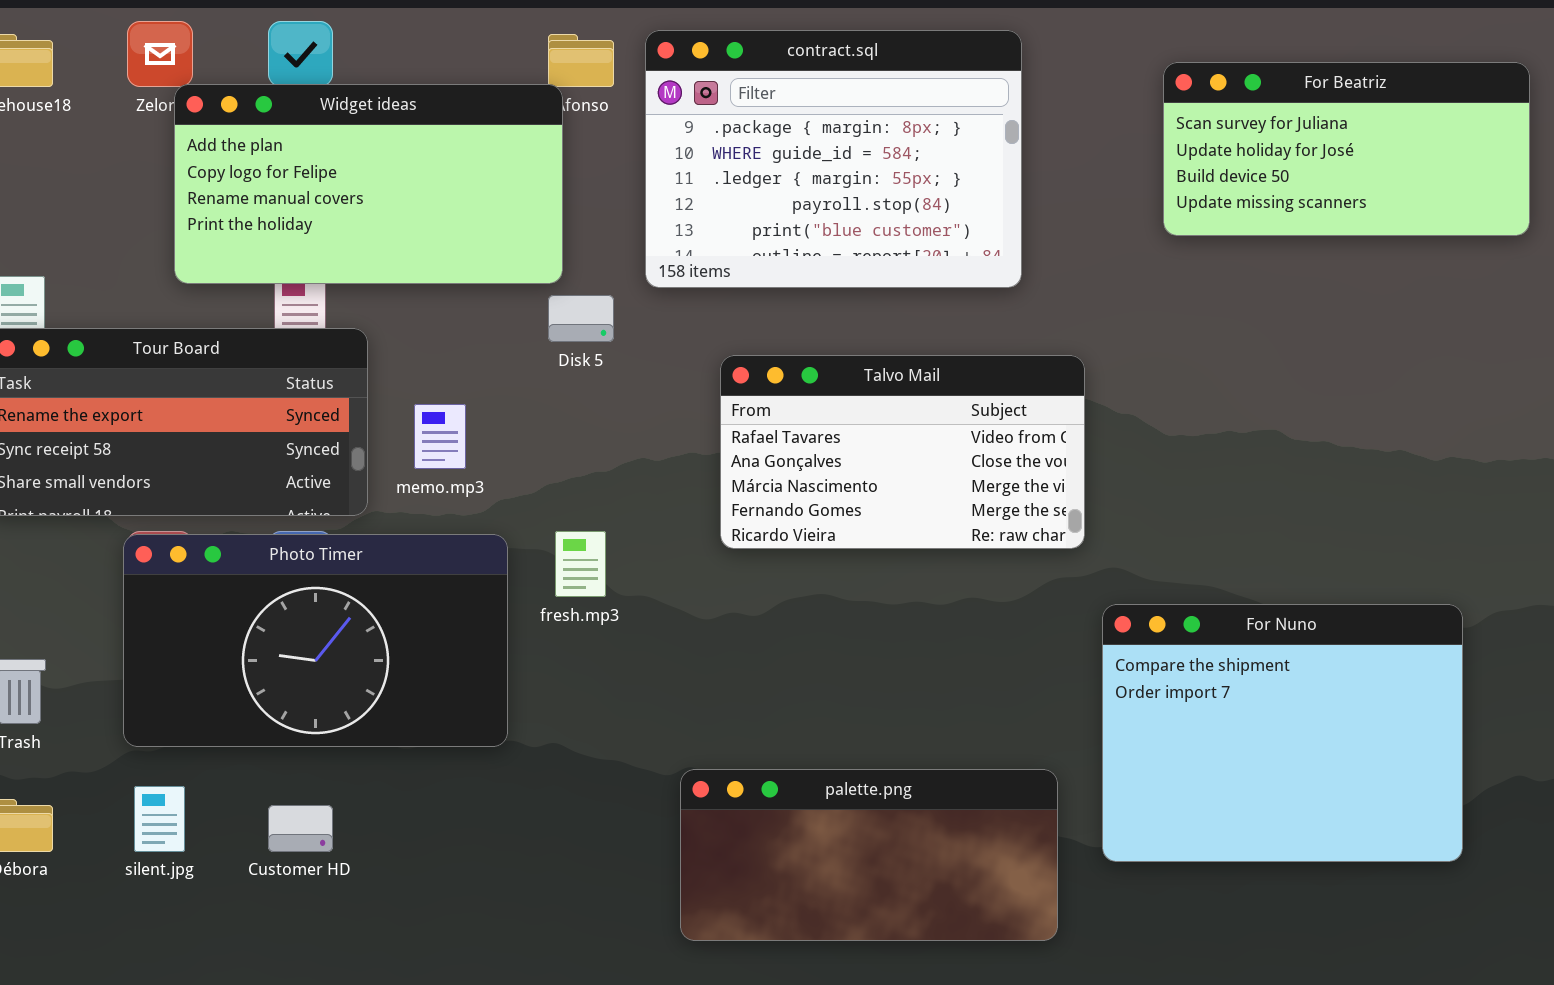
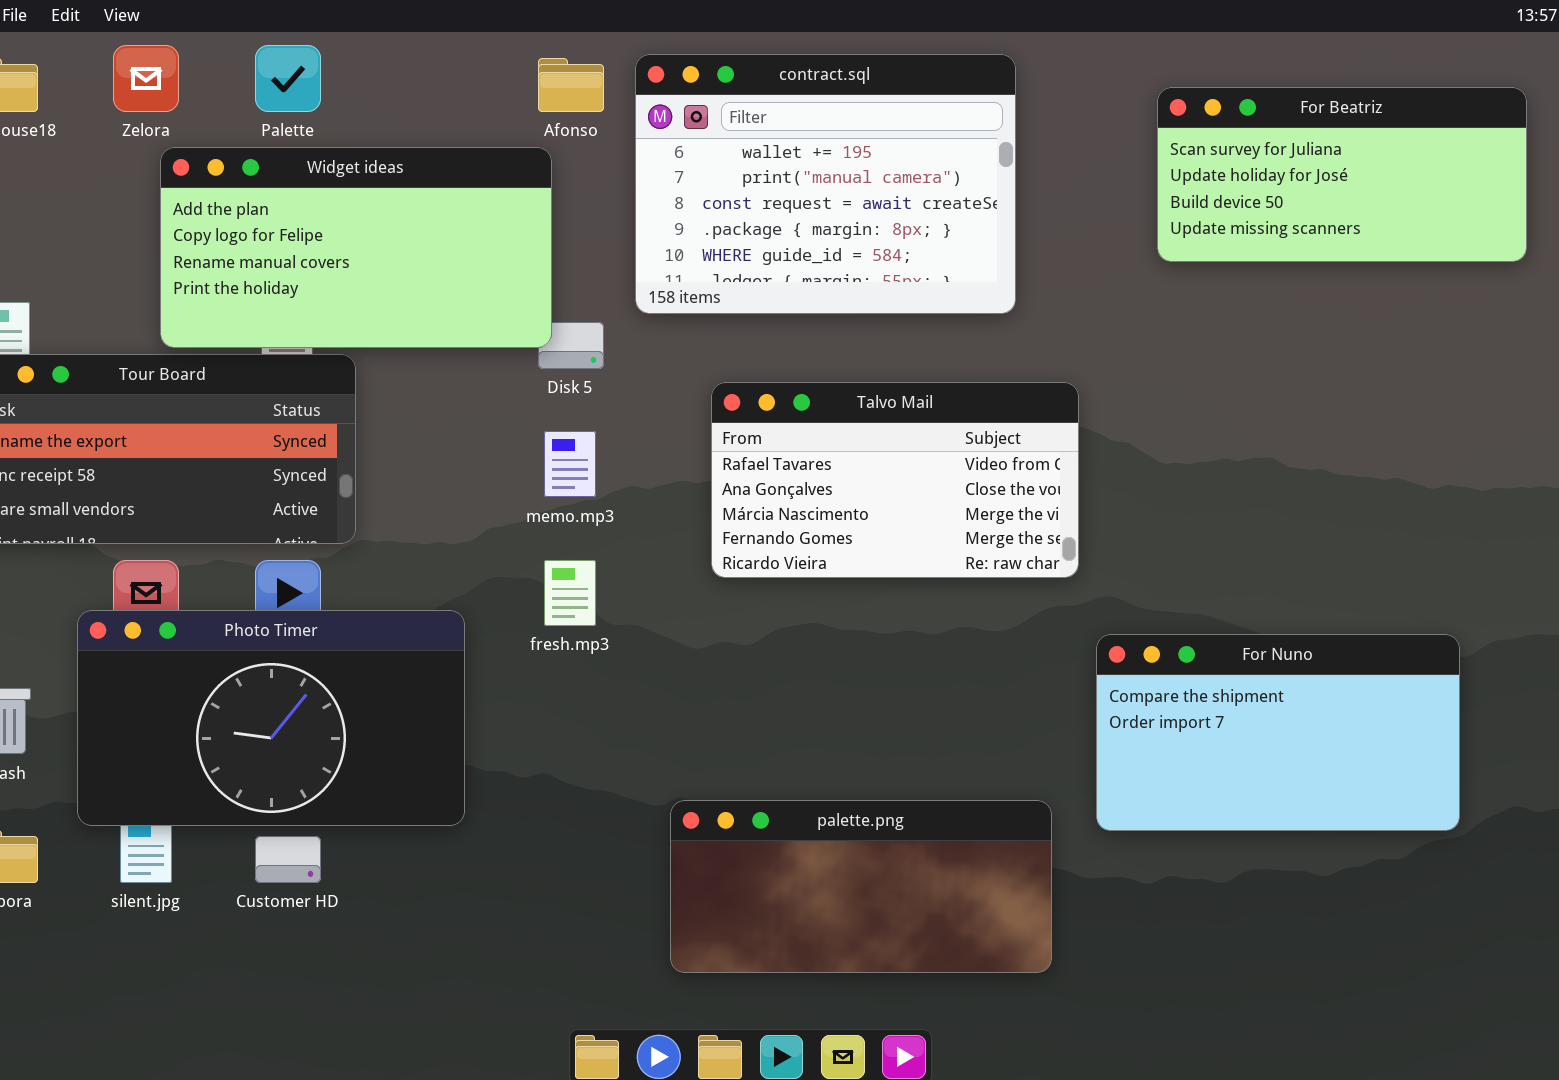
contract.sql: [645,30,1022,288] -> [635,54,1016,314], scrolled up 3 rows
Widget ideas: [174,84,563,284] -> [160,147,552,348], moved
memo.mp3: [414,404,466,469] -> [544,431,596,497], moved
Photo Timer: [123,534,508,747] -> [77,610,465,826], moved
For Nuno: [1102,604,1463,862] -> [1096,634,1460,831], resized

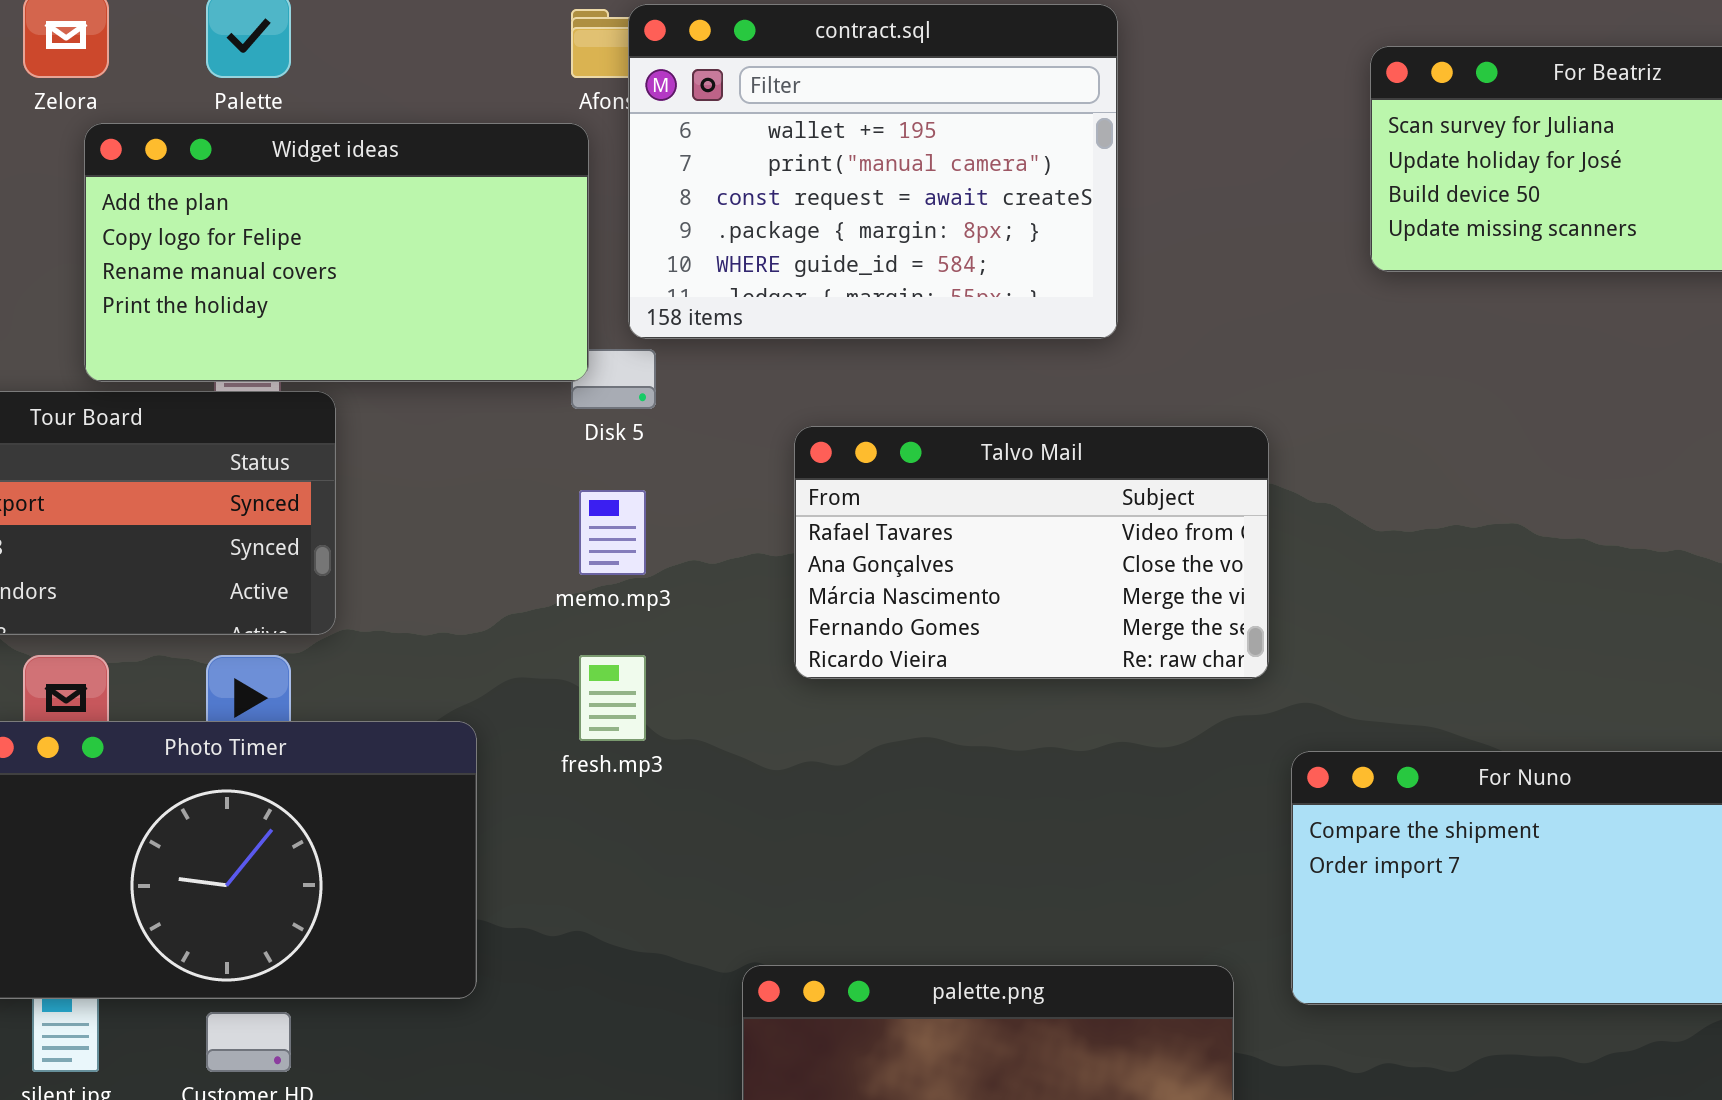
contract.sql: [635,54,1016,314] -> [628,4,1118,339], moved

